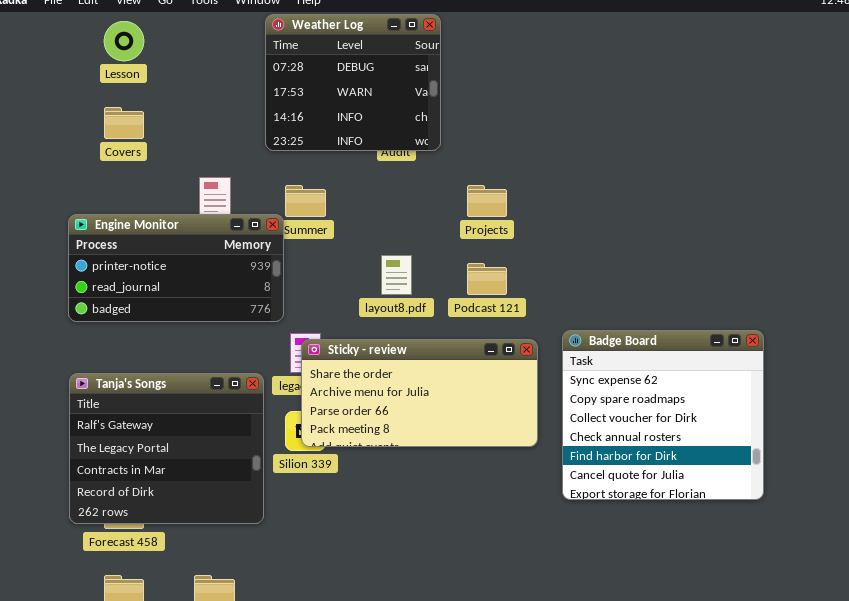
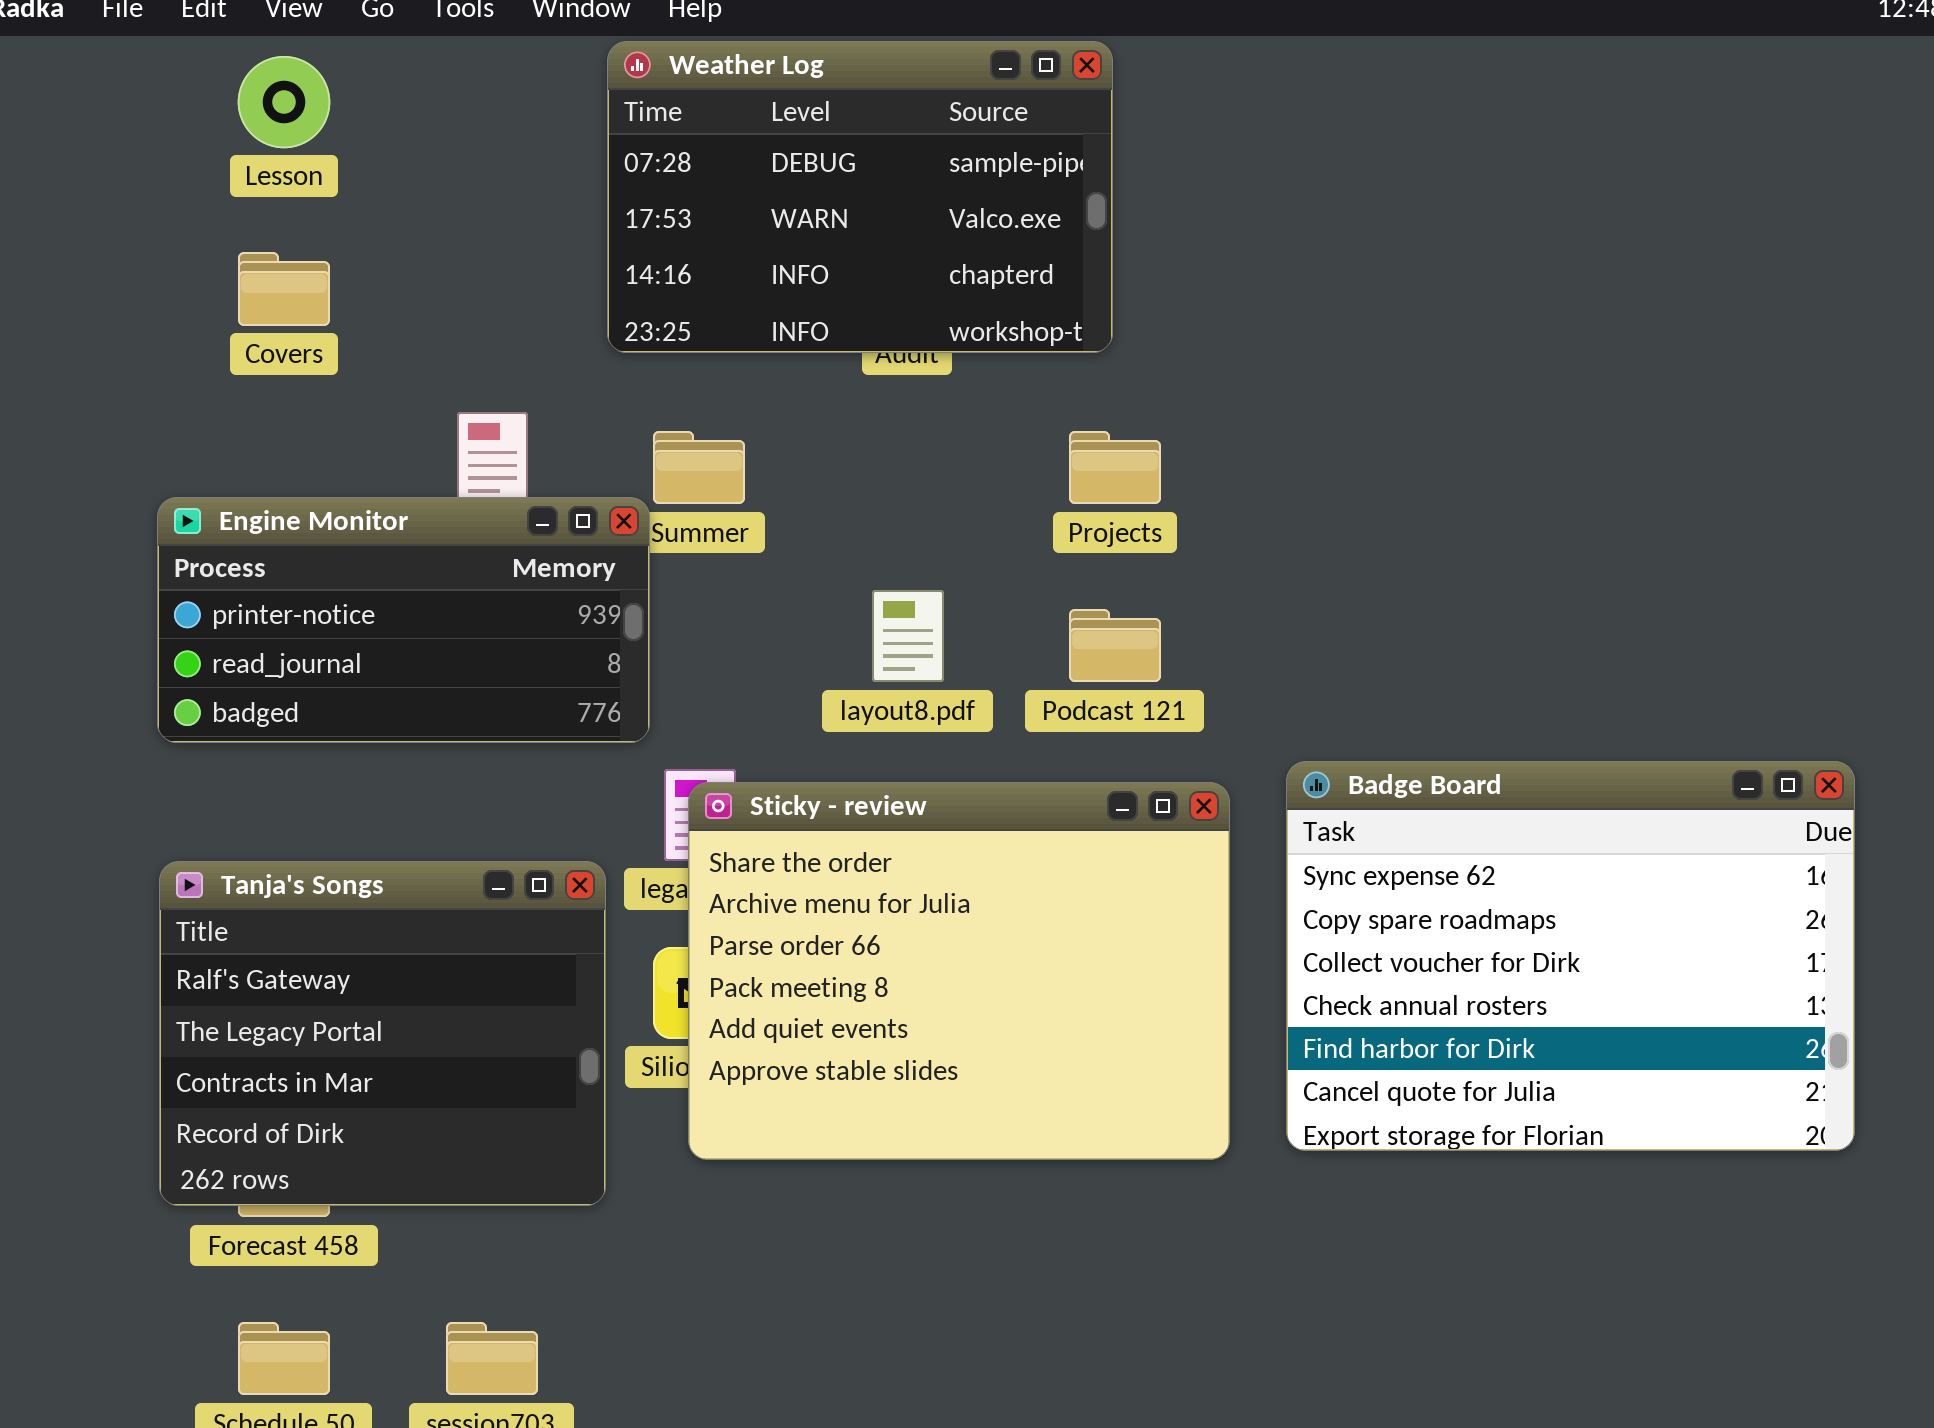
Weather Log: [265,14,441,151] -> [607,41,1113,353], resized
Badge Board: [562,330,764,500] -> [1286,761,1855,1151], resized
Sticky - review: [301,339,538,447] -> [688,782,1230,1160], resized

